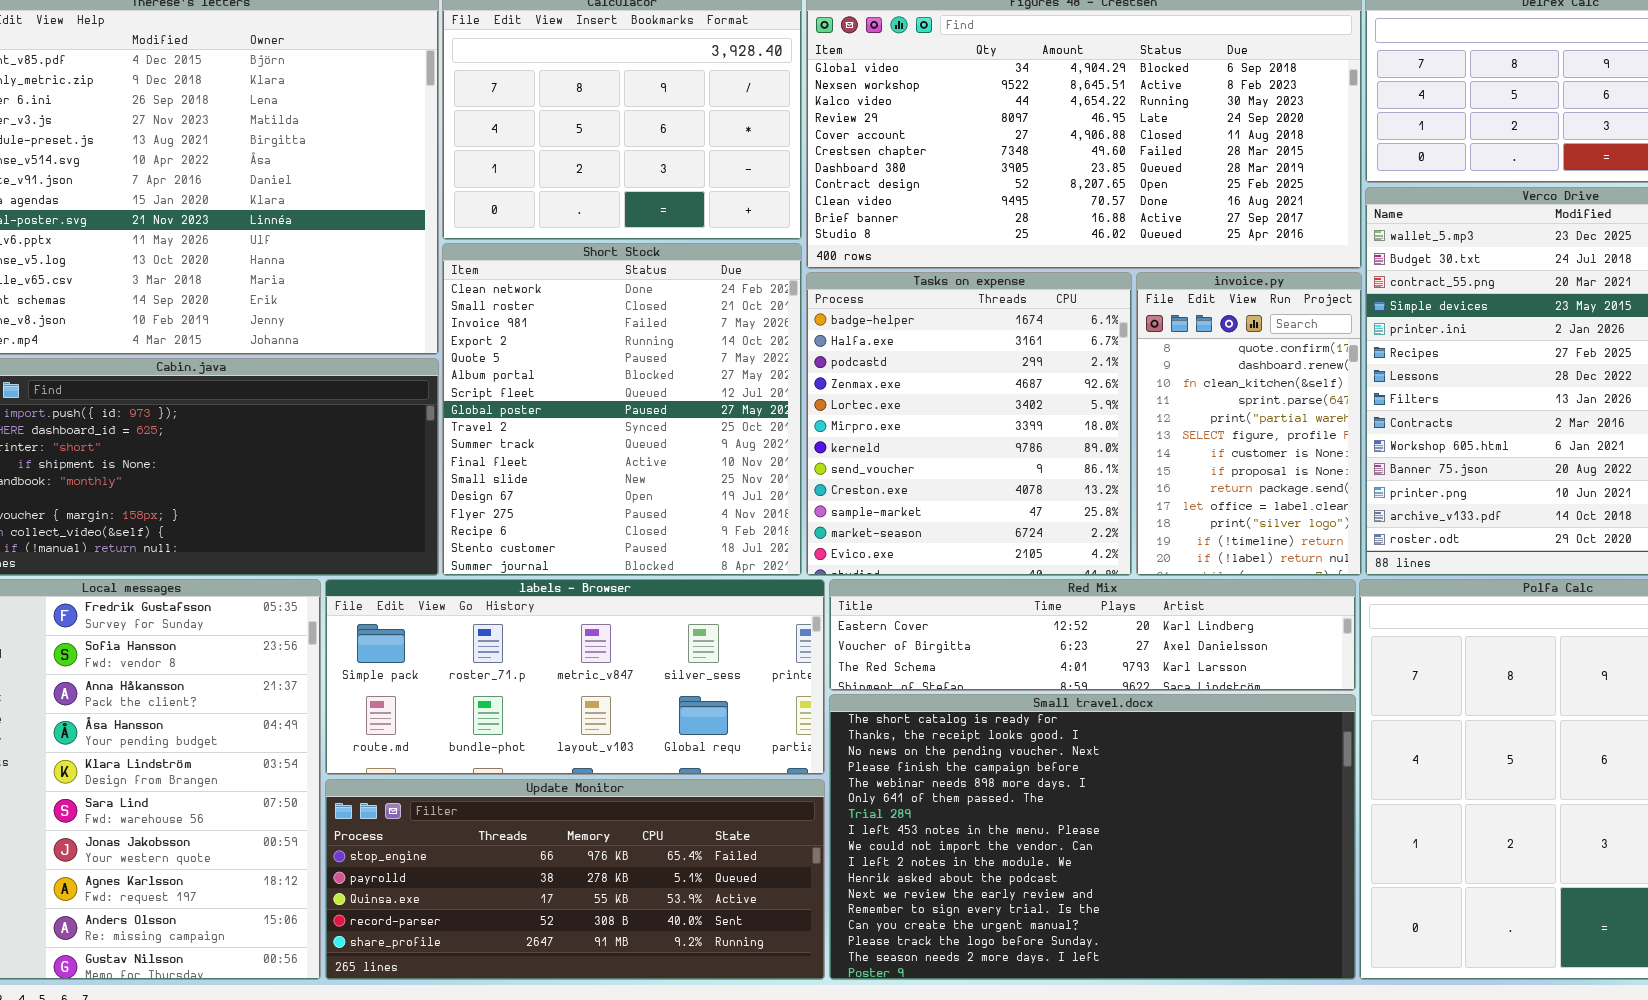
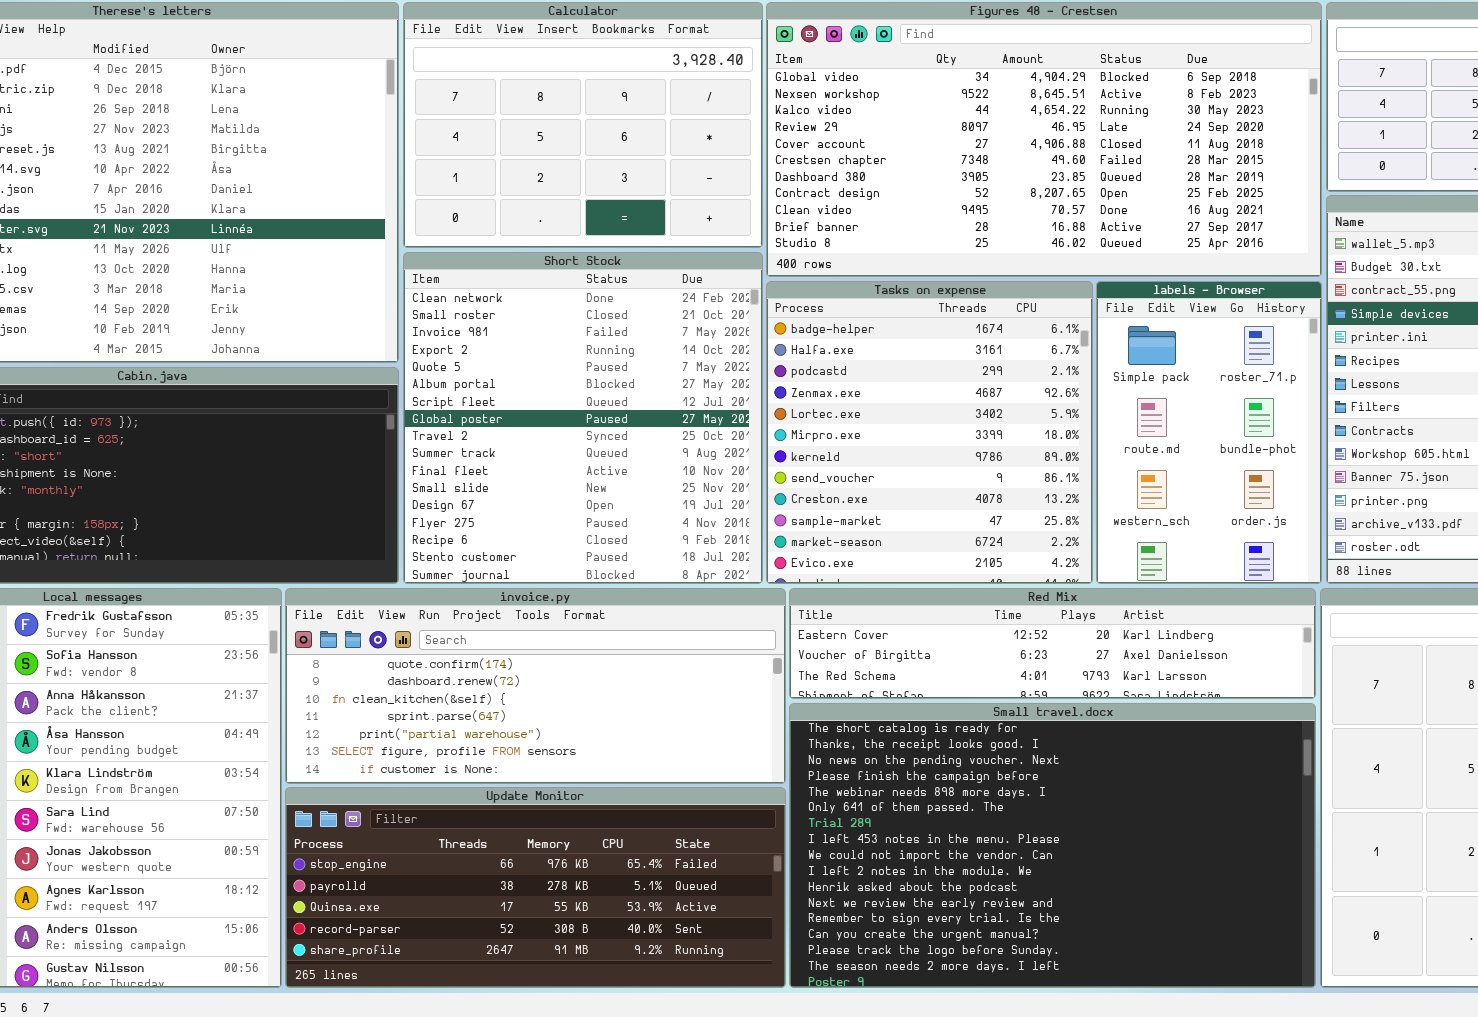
invoice.py: [1136,272,1362,576] -> [285,588,786,784], moved, resized
labels - Browser: [325,579,825,775] -> [1096,281,1322,584], moved, resized

